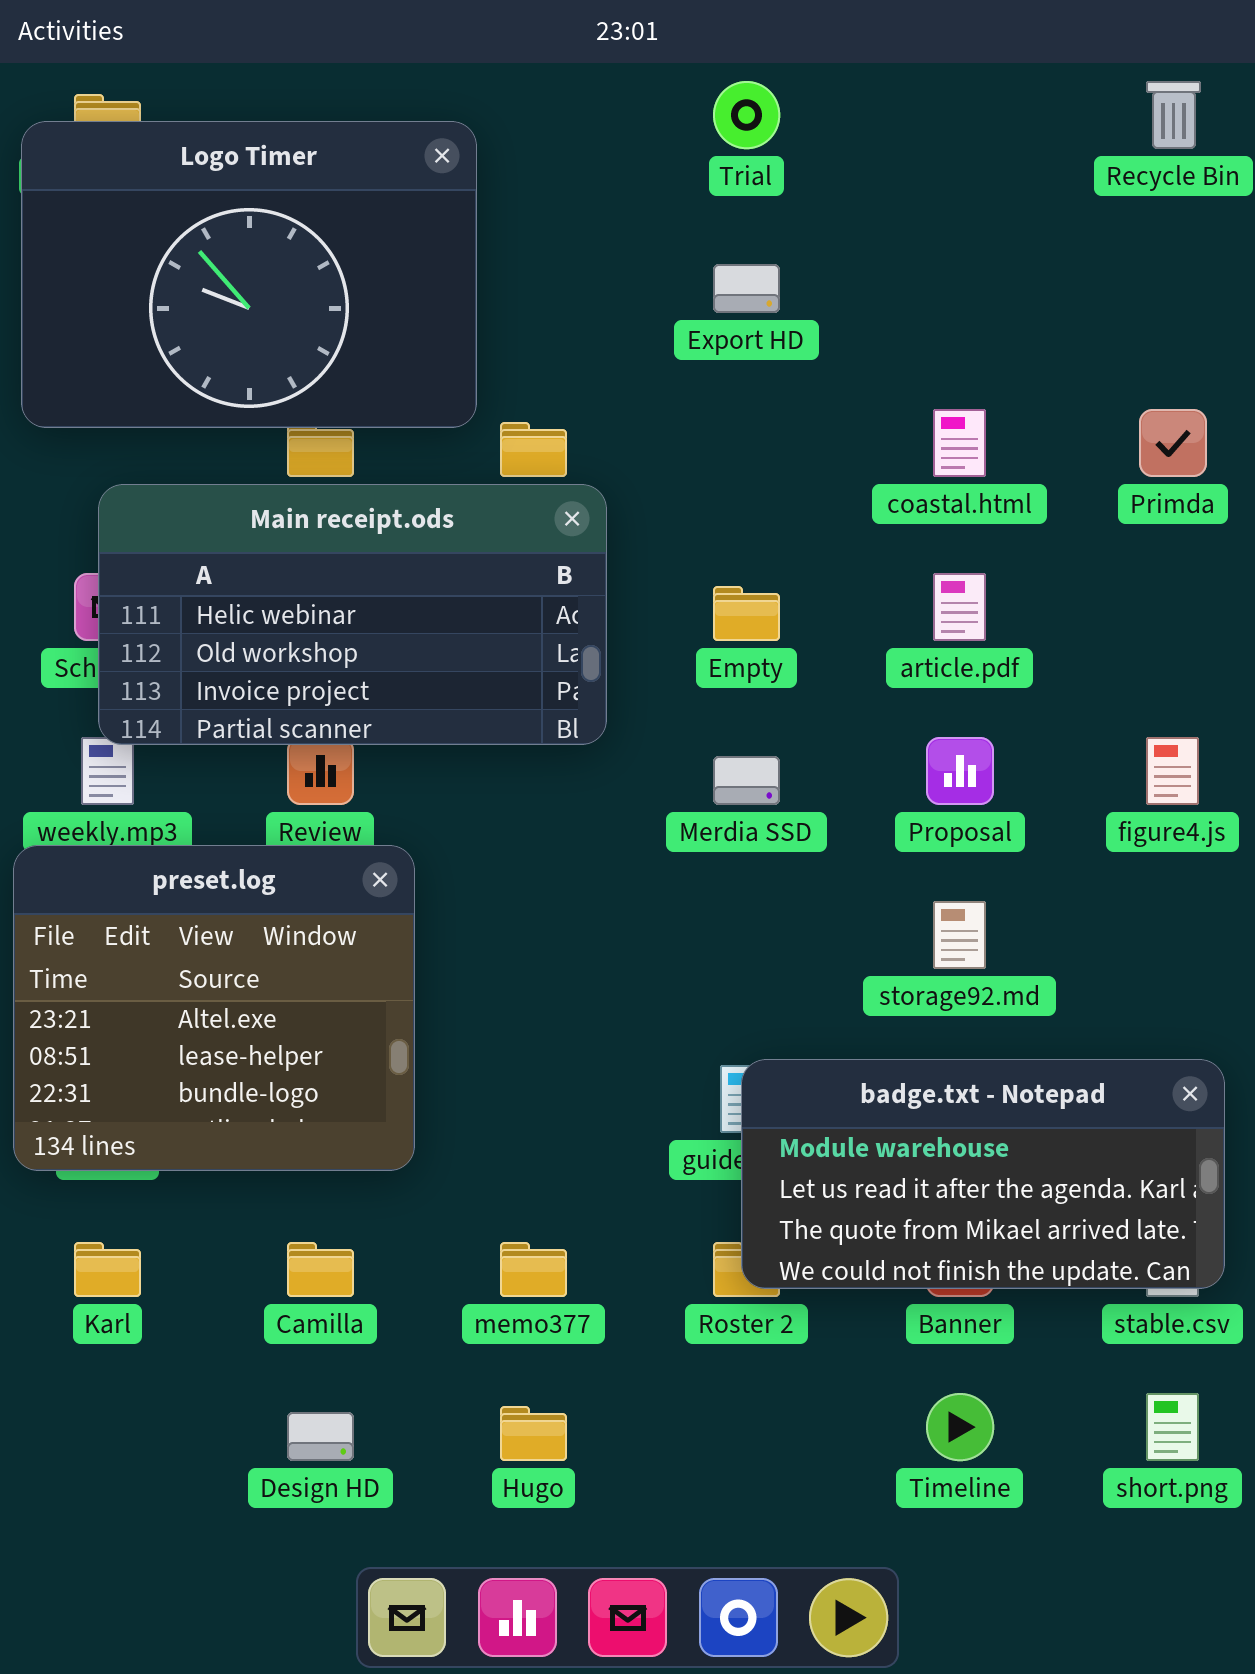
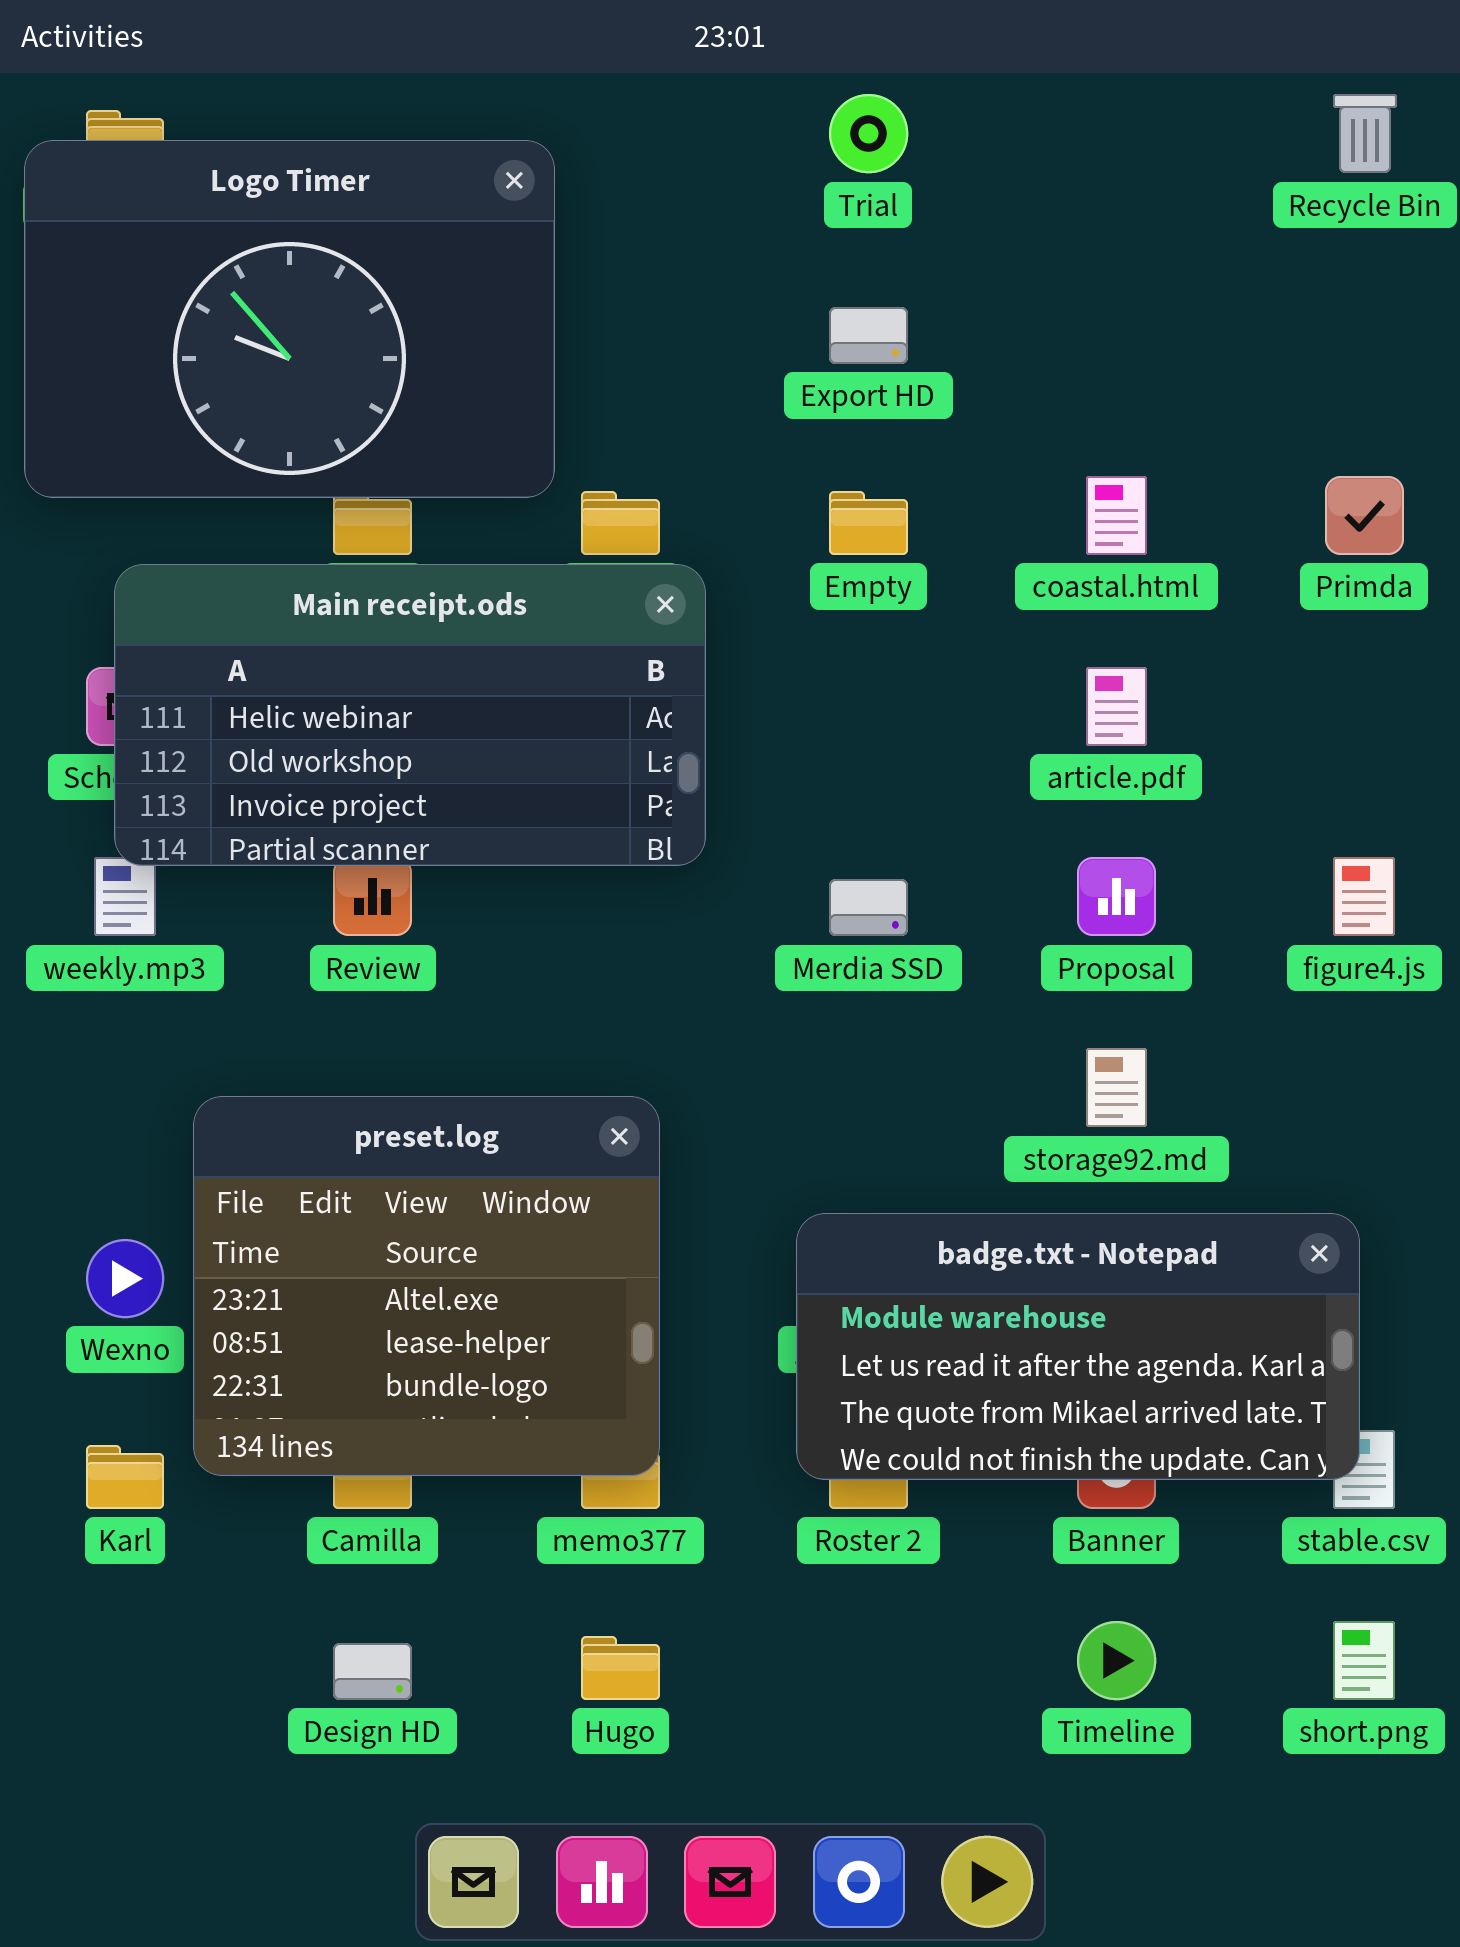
Empty: [713,586,780,641] -> [829,491,908,555], moved
preset.log: [13,845,415,1171] -> [193,1096,660,1476], moved
badge.txt - Notepad: [741,1059,1225,1289] -> [796,1213,1360,1480], moved

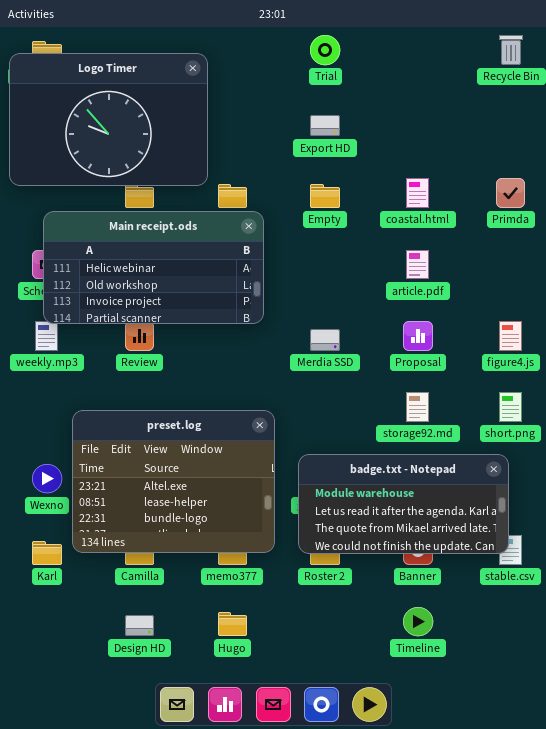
preset.log: [193,1096,660,1476] -> [72,410,275,553], resized
short.png: [1333,1621,1395,1700] -> [499,392,522,422], moved

